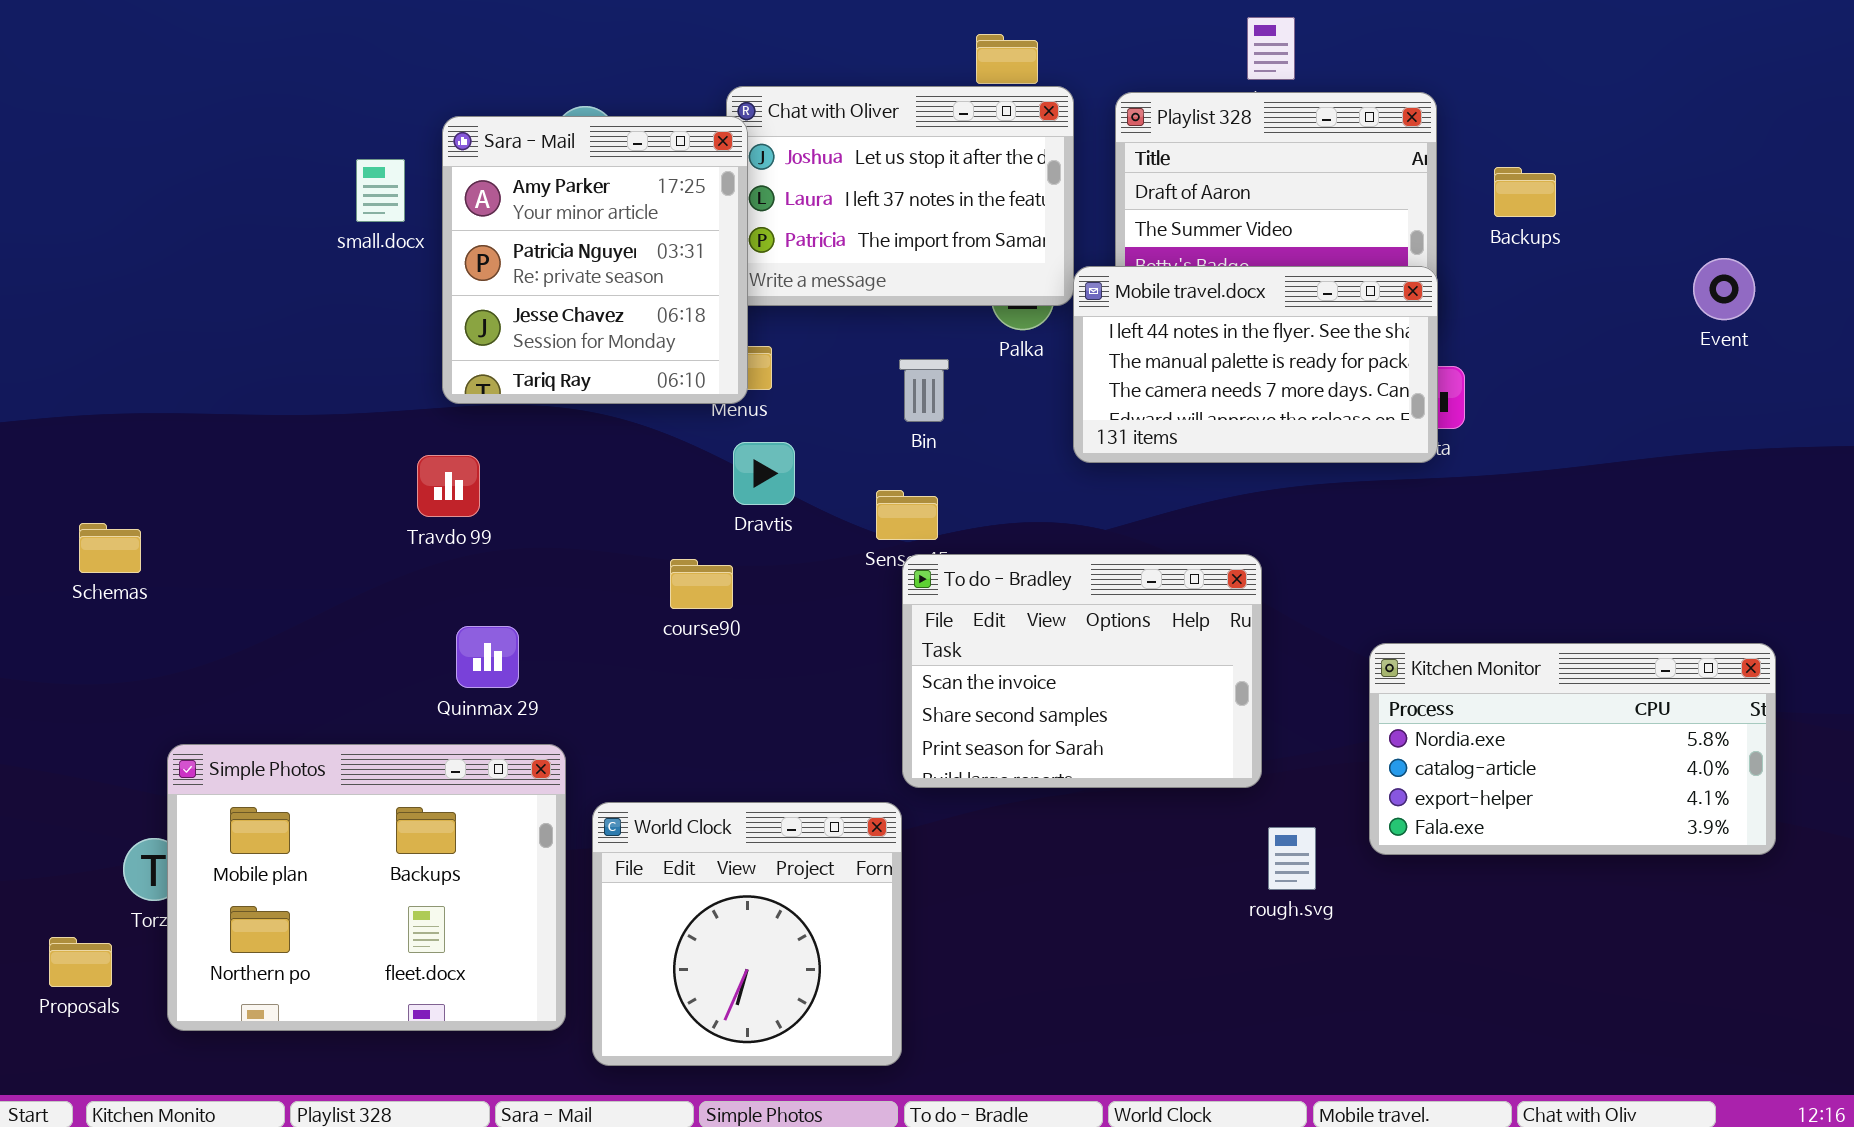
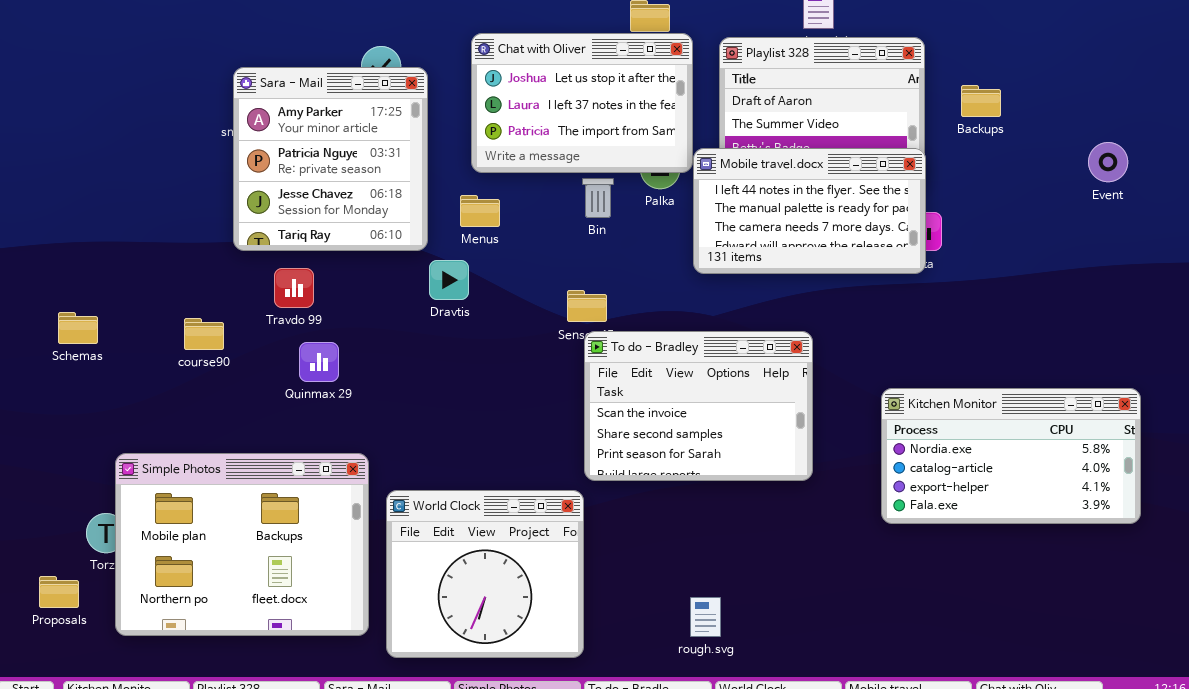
Sara - Mail: [442,116,748,404] -> [233,67,428,251], moved
Bin: [899,359,949,422] -> [582,178,614,218], moved
Dravtis: [733,442,795,505] -> [429,260,469,300], moved
course90: [670,559,733,609] -> [184,318,224,350], moved
Quinmax 29: [456,626,519,688] -> [299,342,339,382], moved
rough.svg: [1268,827,1316,890] -> [690,597,721,637], moved

